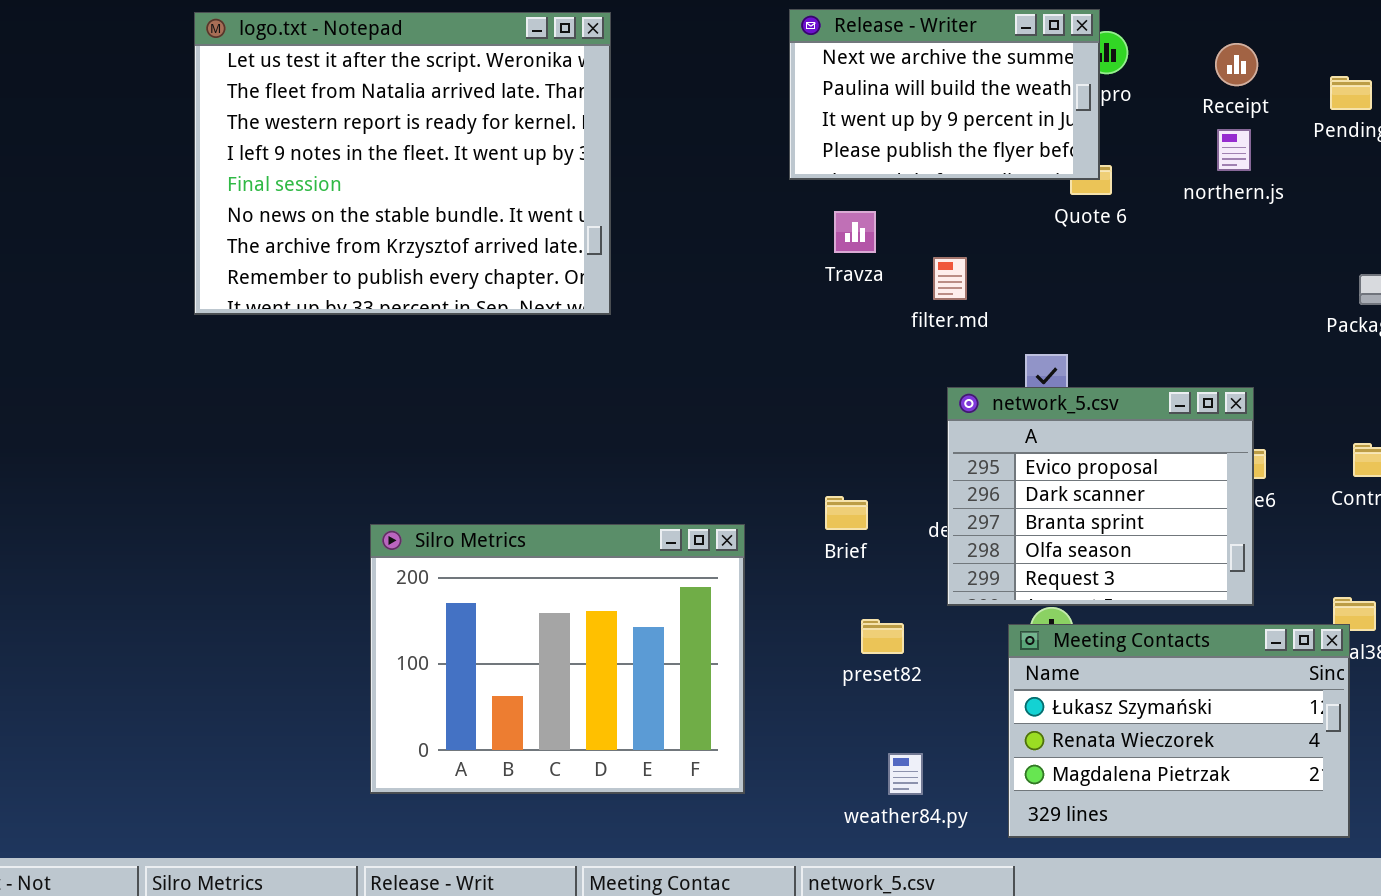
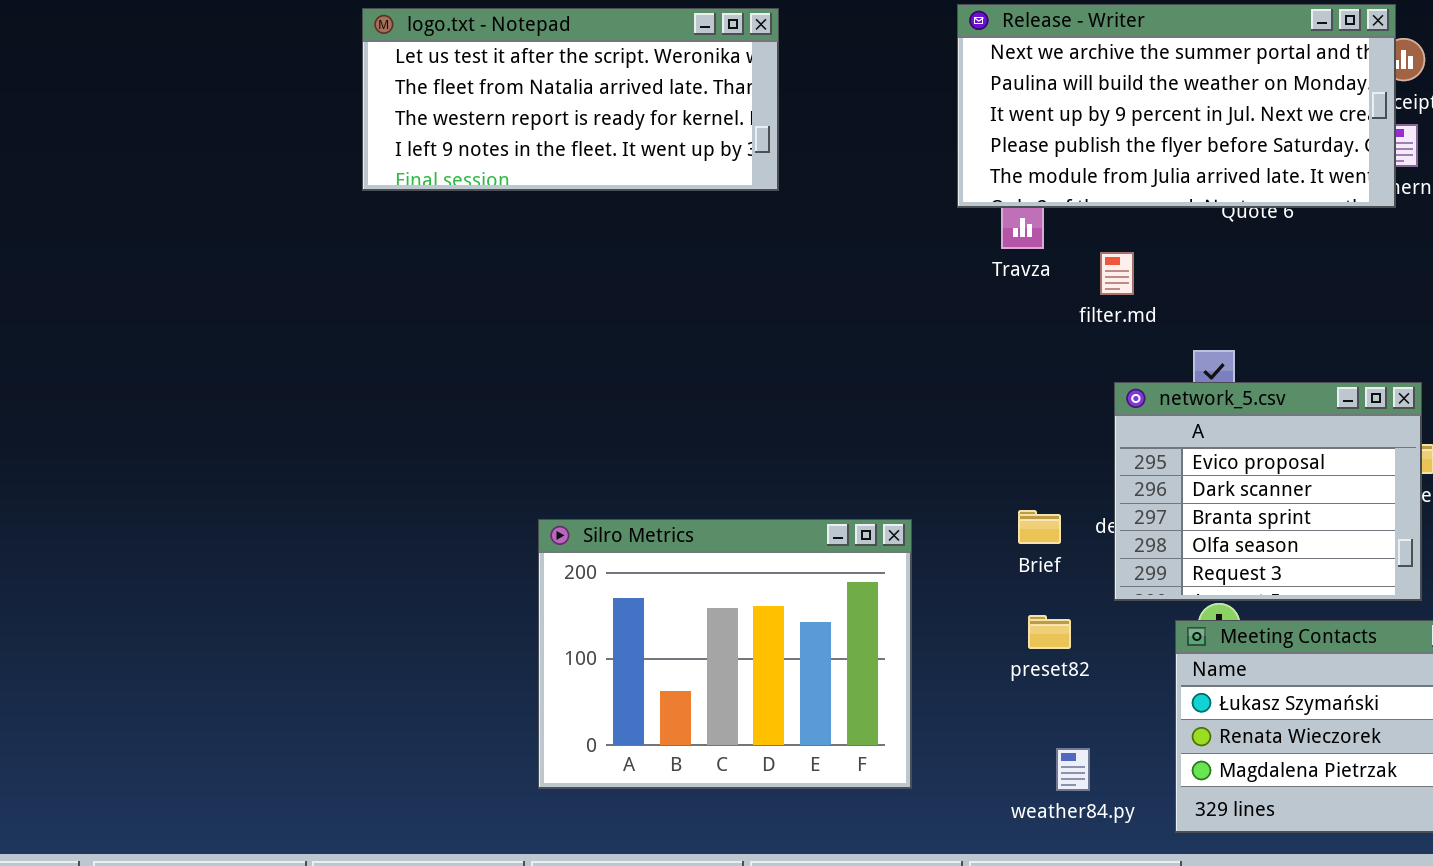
Release - Writer: [789,9,1100,180] -> [957,4,1396,208], resized
logo.txt - Notepad: [194,12,611,315] -> [362,8,779,191], resized
Brief: [825,496,868,530] -> [1018,510,1061,544], moved

